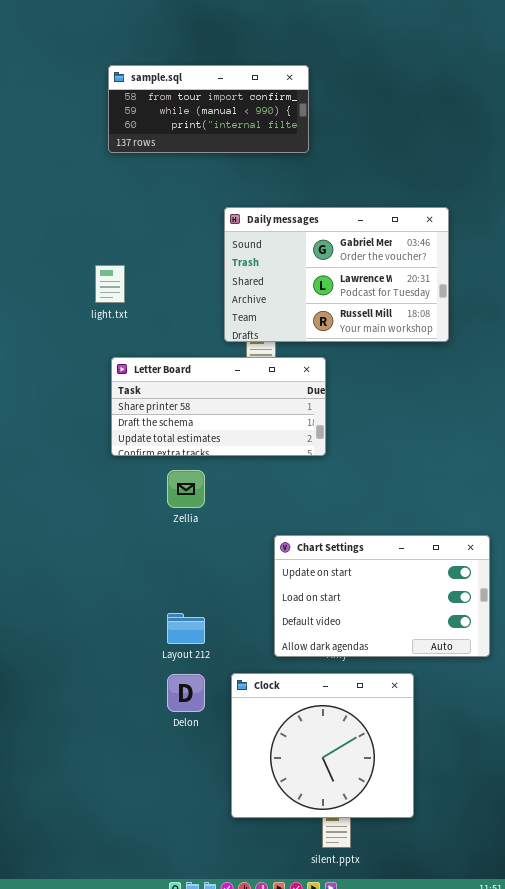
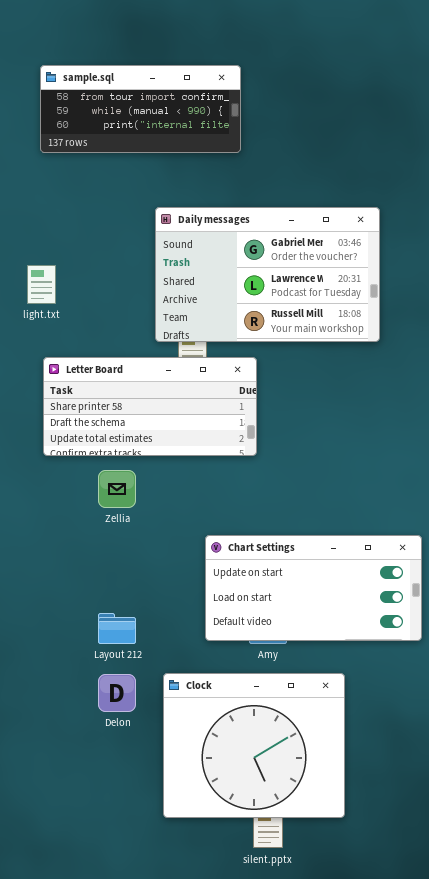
Chart Settings: [274,535,490,657] -> [205,535,422,641], resized

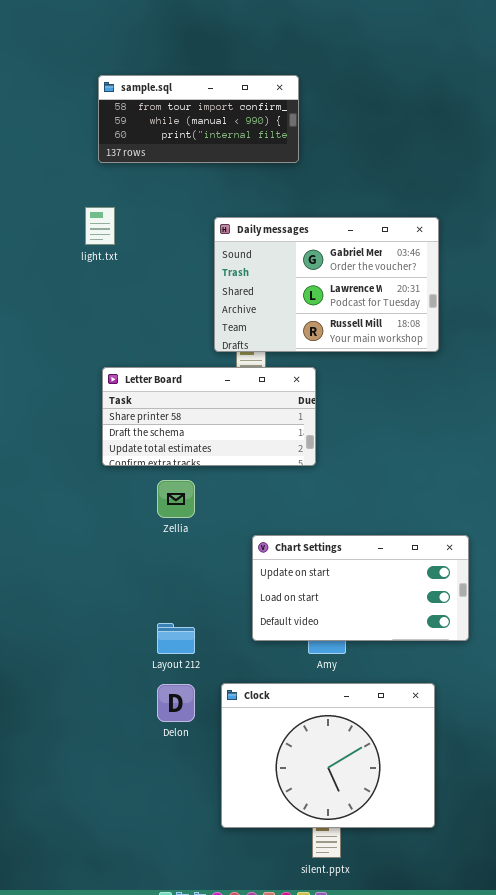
light.txt: [27,265,56,304] -> [85,207,115,245], moved
Chart Settings: [205,535,422,641] -> [252,535,469,641], moved
Clock: [163,673,345,818] -> [221,683,435,828], resized

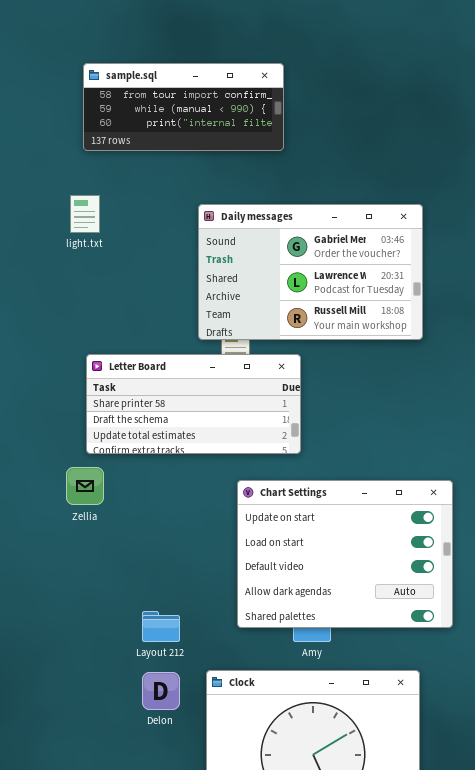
Zellia: [157,480,195,518] -> [66,467,104,505], moved
Chart Settings: [252,535,469,641] -> [237,480,453,628], resized

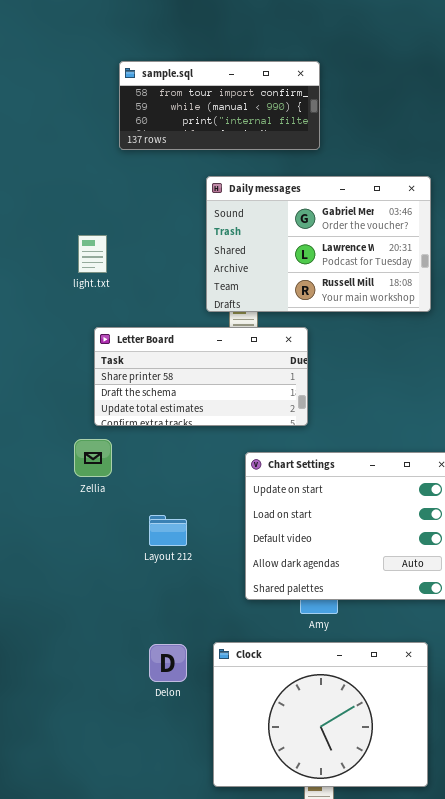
sample.sql: [83,63,284,151] -> [119,61,320,150], moved
light.txt: [70,195,100,233] -> [78,235,107,273], moved
Layout 212: [142,611,180,642] -> [149,515,187,546], moved

